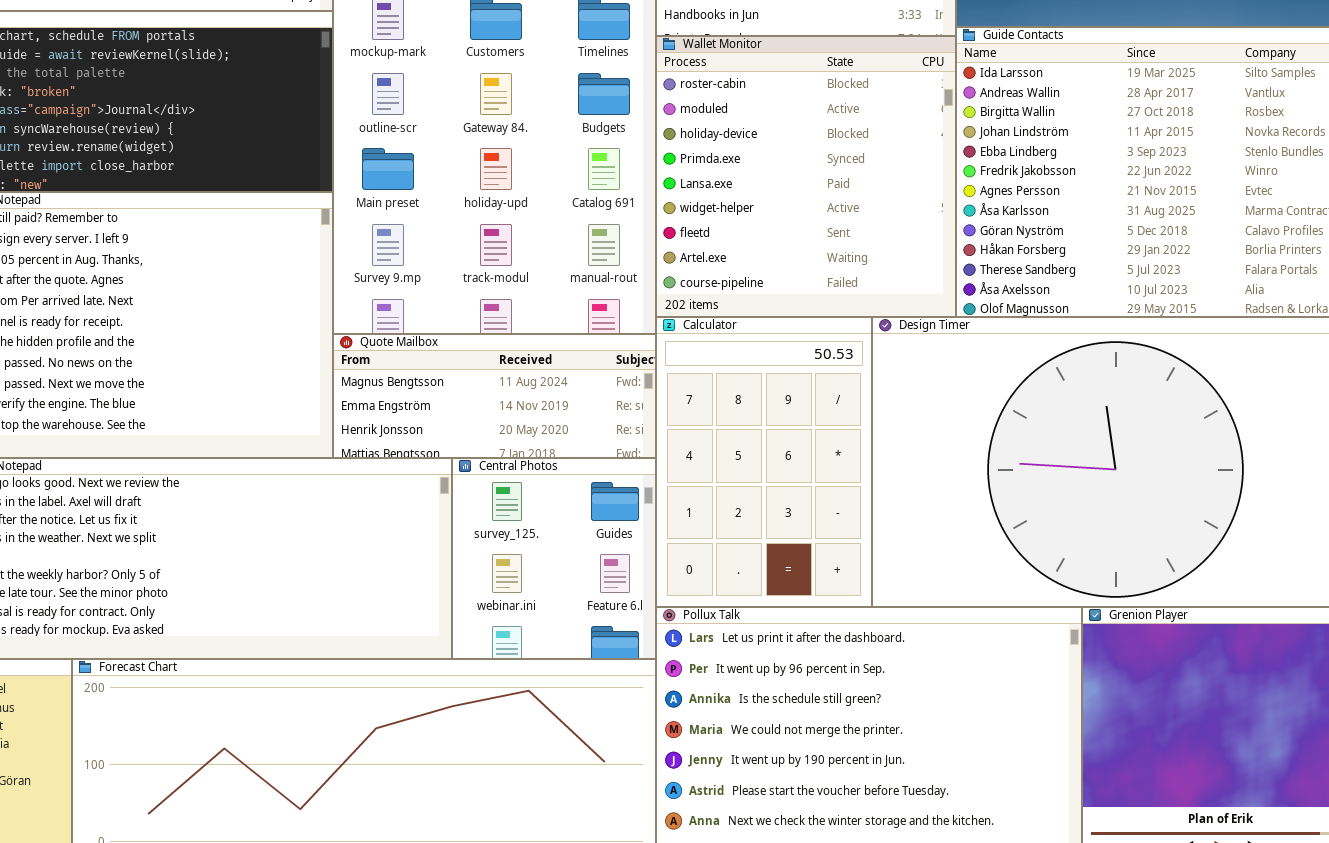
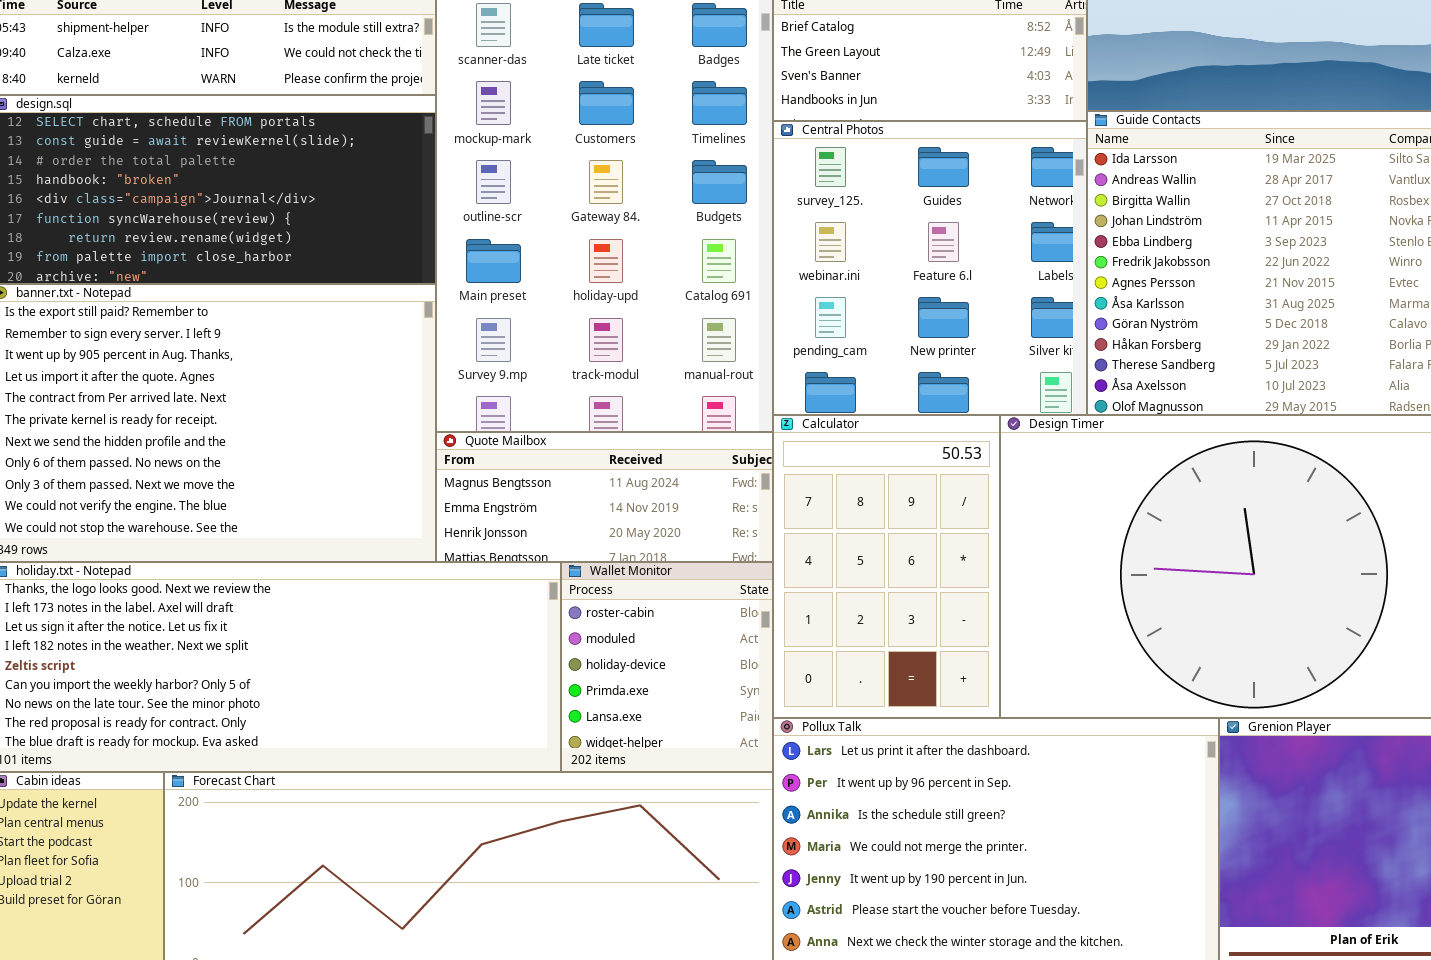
Wallet Monitor: [656,36,956,317] -> [561,562,773,772], moved, resized
Central Photos: [452,458,656,659] -> [773,121,1087,415], moved, resized

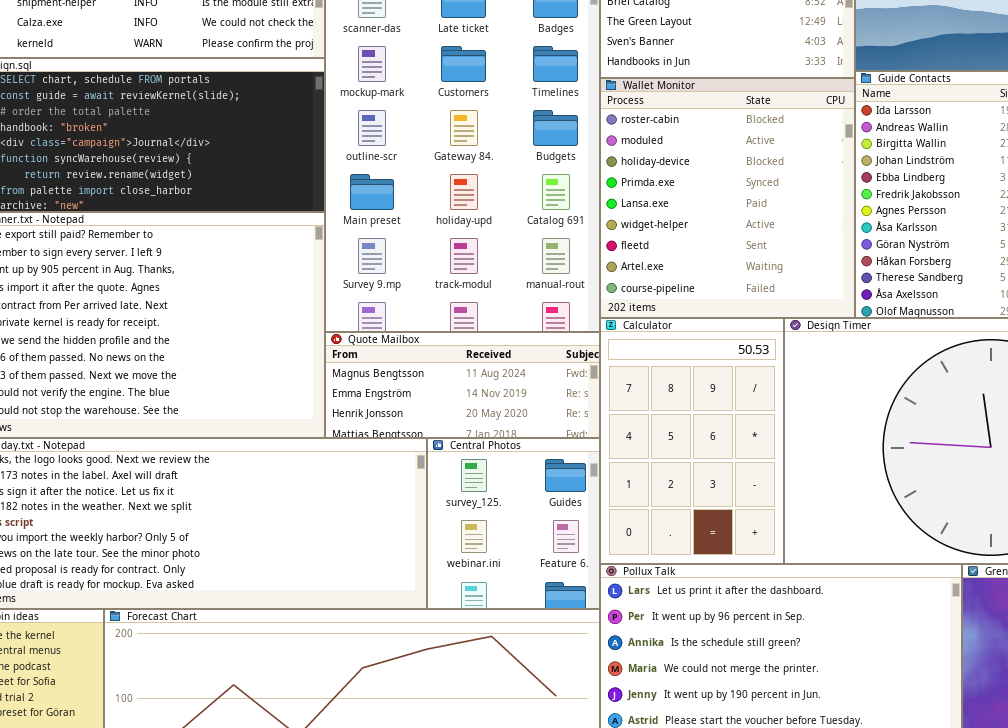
Central Photos: [773,121,1087,415] -> [427,438,600,609], moved, resized
Wallet Monitor: [561,562,773,772] -> [600,78,855,318], moved, resized

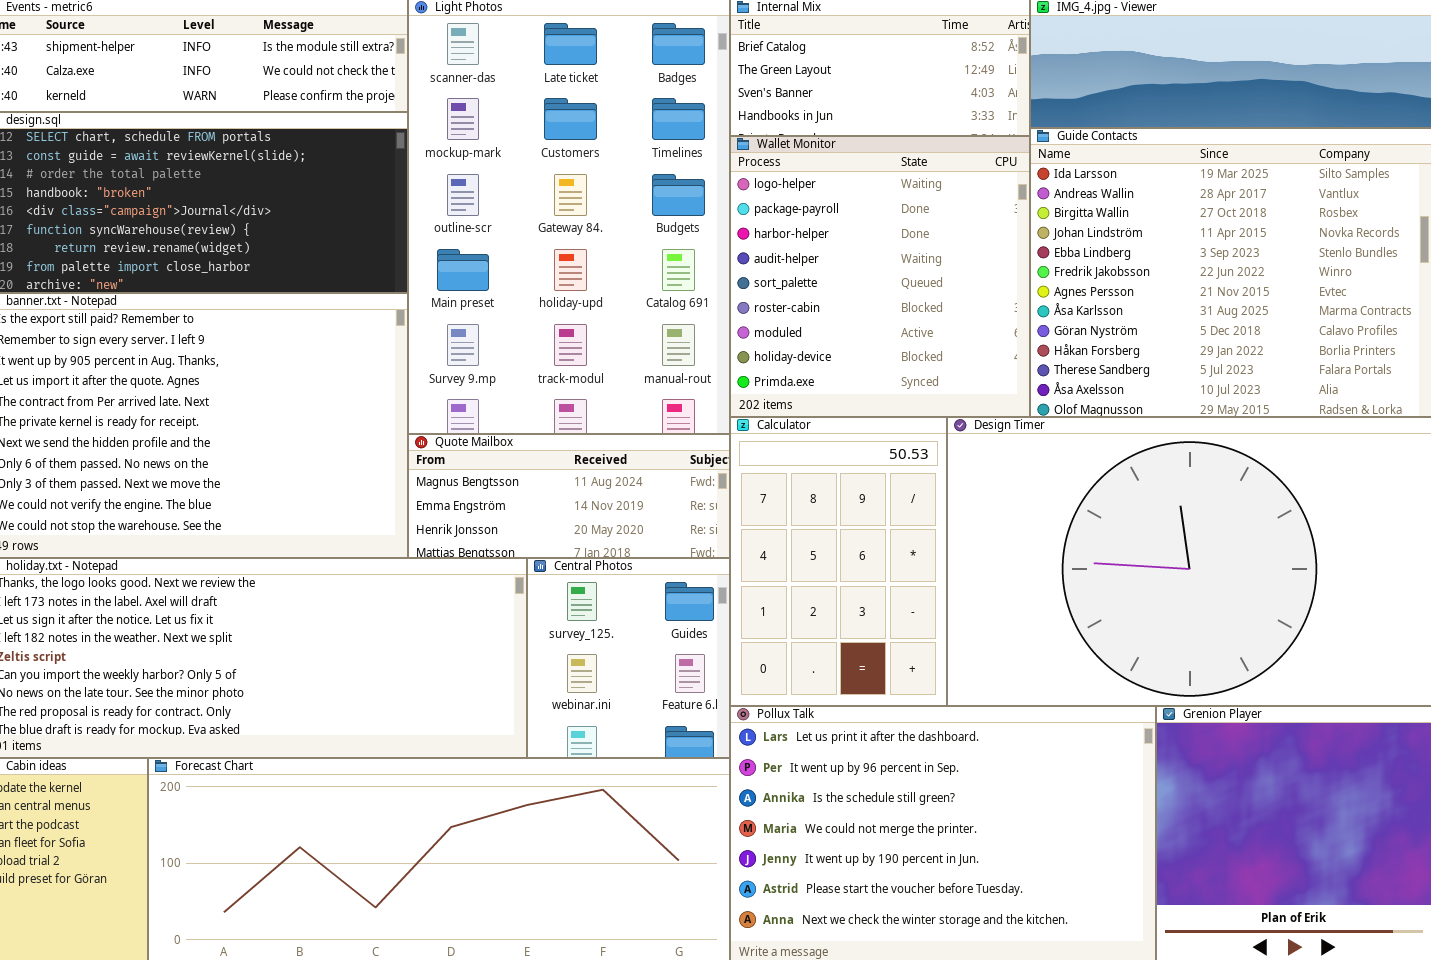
Wallet Monitor: [600,78,855,318] -> [730,136,1030,417], scrolled up 5 rows

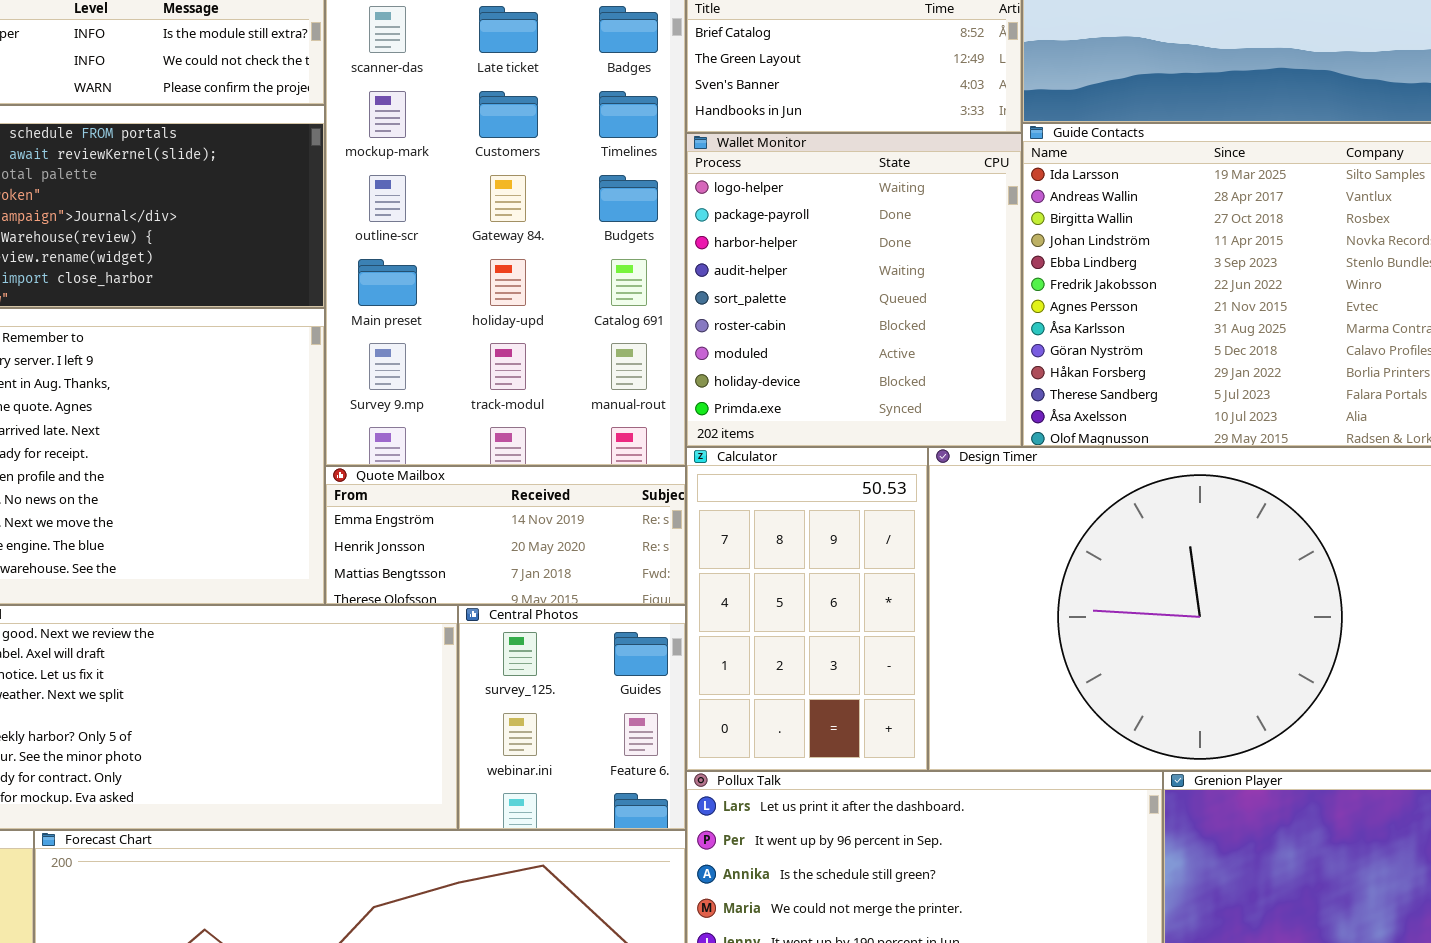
Quote Mailbox: [408,434,730,558] -> [325,466,686,605], scrolled down 1 row

